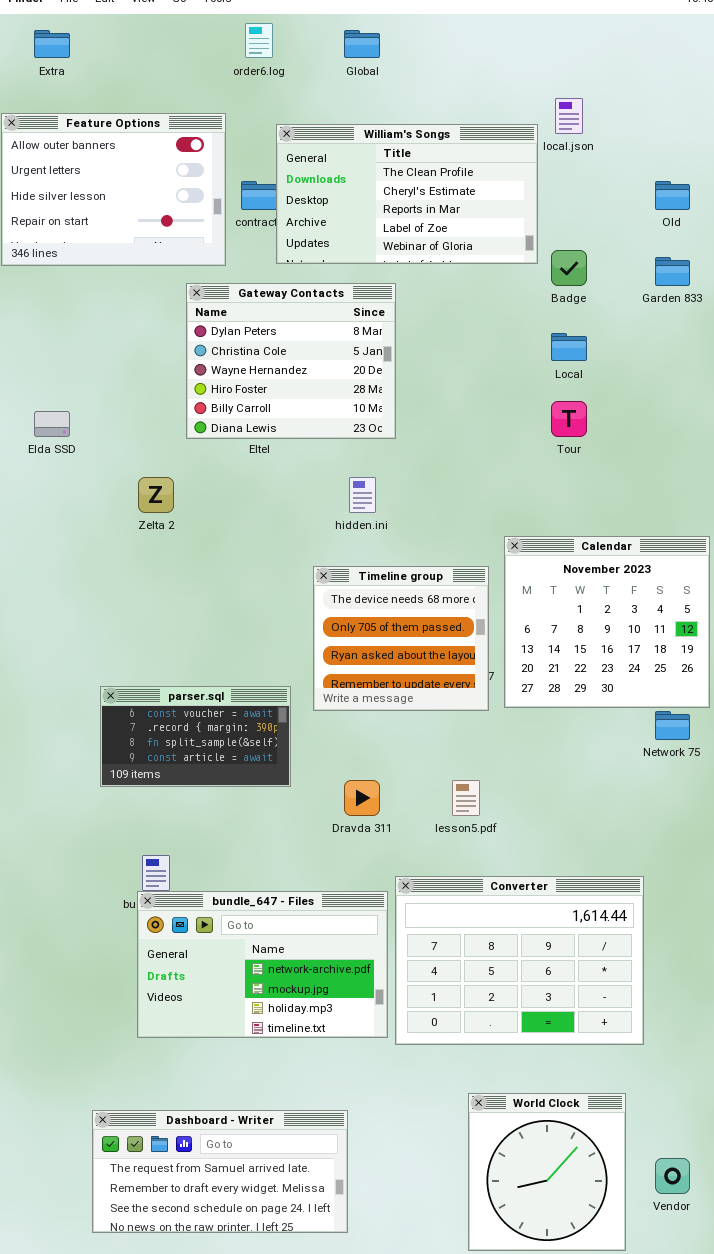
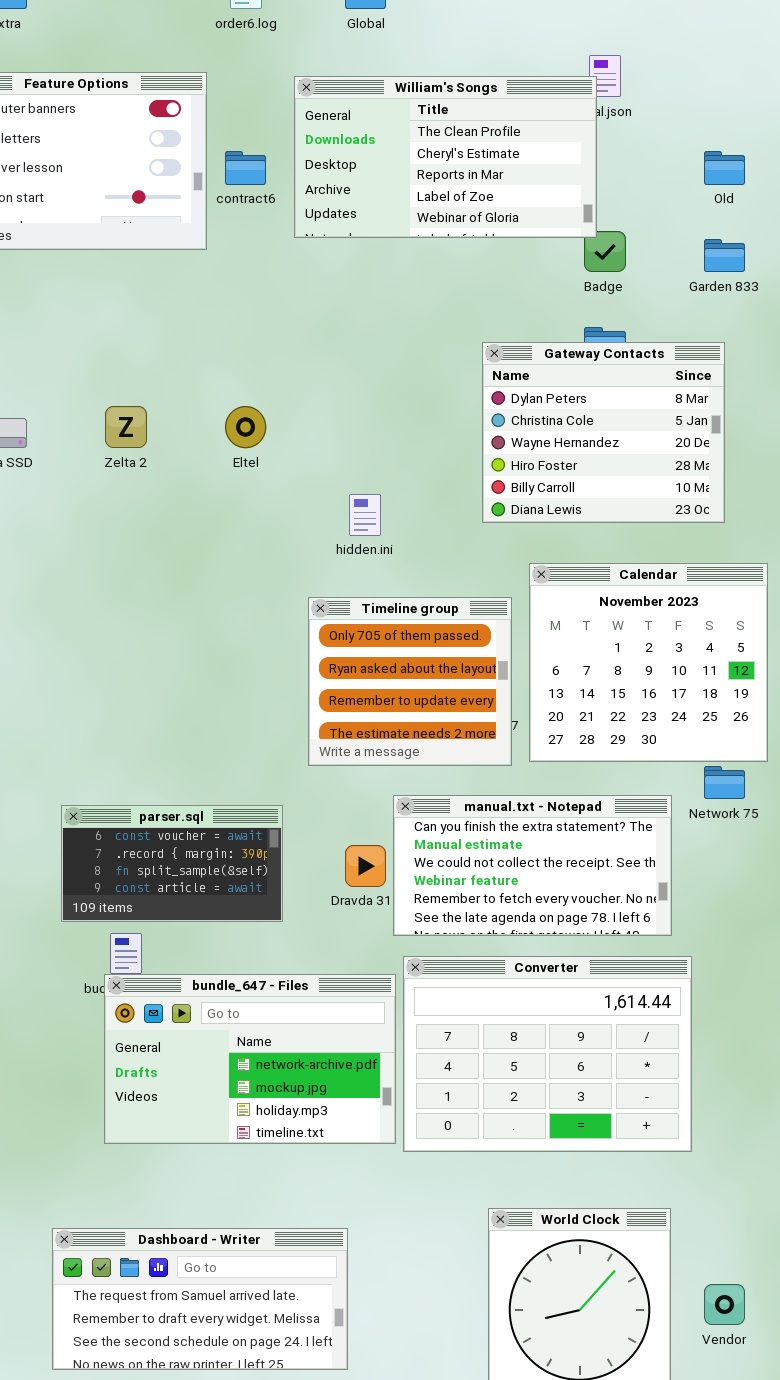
William's Songs: [276,124,538,264] -> [294,76,597,238], moved
Gateway Contacts: [186,283,396,439] -> [482,342,725,523], moved
Zelta 2: [138,477,174,513] -> [105,406,147,448], moved
Timeline group: [313,566,489,711] -> [308,597,512,766], scrolled down 1 row
parser.sql: [100,686,291,787] -> [61,805,283,922], moved
manual.txt - Notepad: none -> [393,795,672,936], opened

